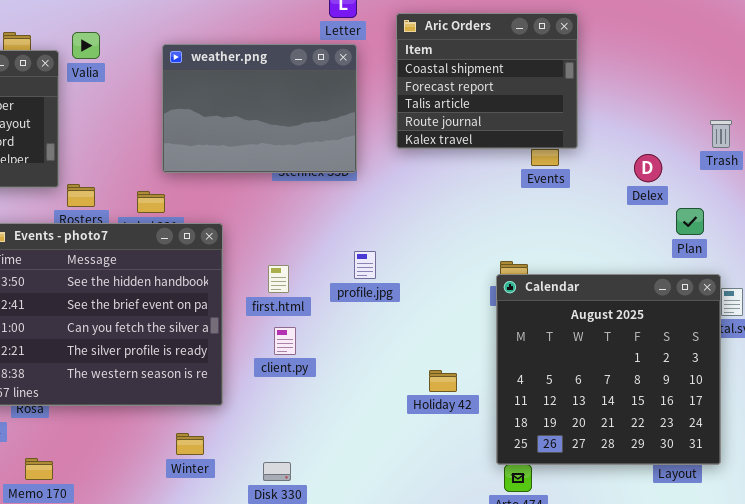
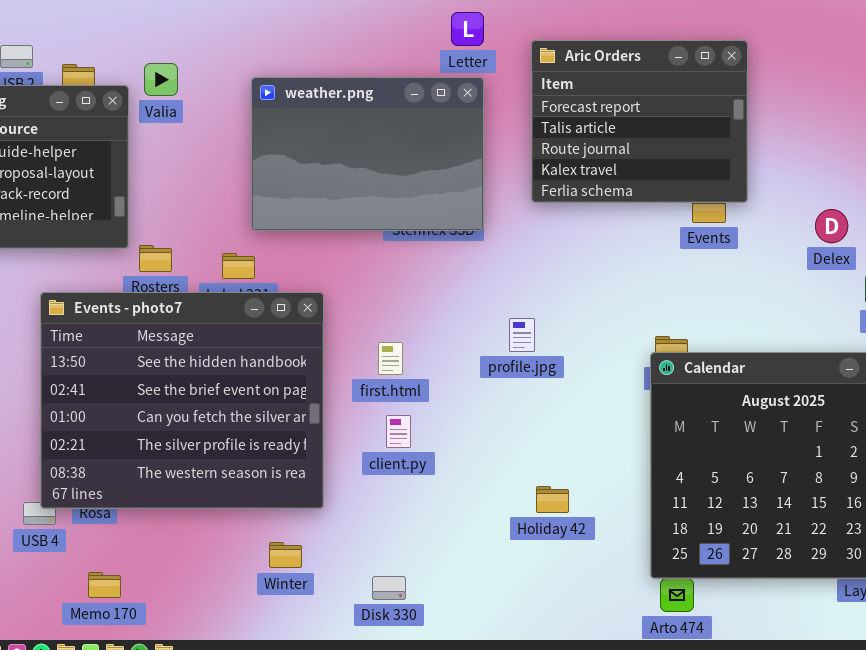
Aric Orders: [396,13,578,149] -> [531,40,748,203], scrolled down 1 row
profile.jpg: [354,251,376,279] -> [509,318,535,352], moved
Holiday 42: [429,370,457,392] -> [536,486,569,513], moved

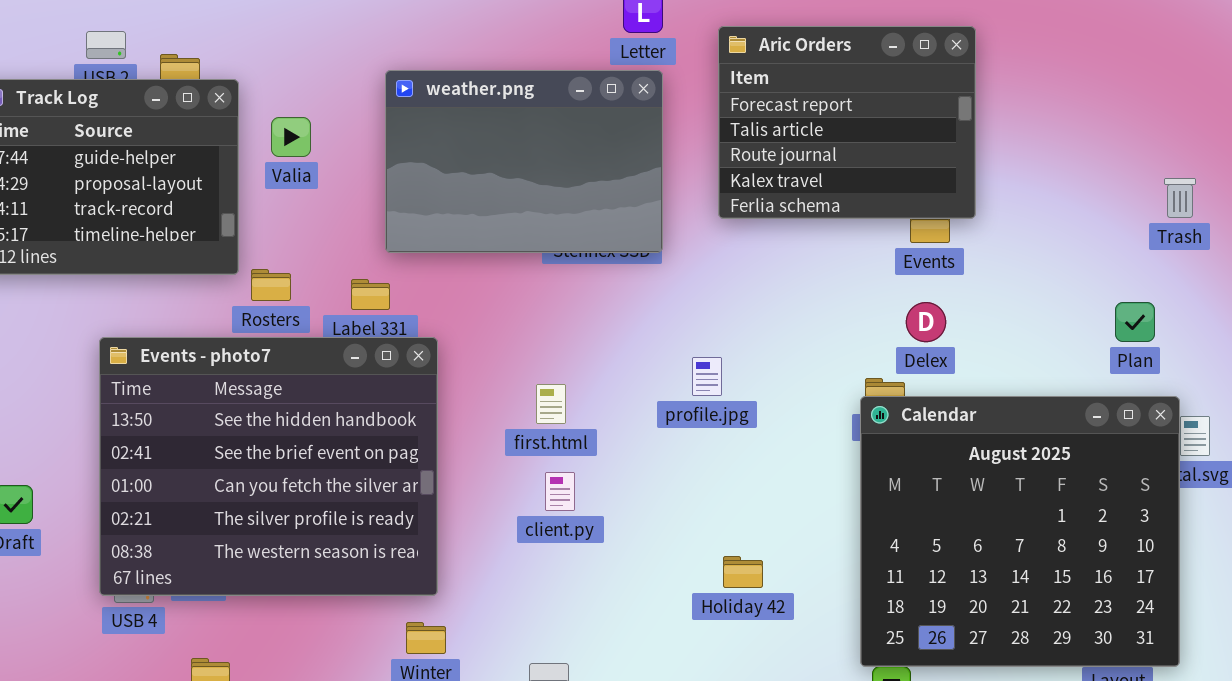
Valia: [144,63,178,96] -> [271,117,311,157], moved
Delex: [815,209,848,243] -> [906,302,946,342], moved
Events - photo7: [40,292,324,509] -> [99,337,438,596], moved

